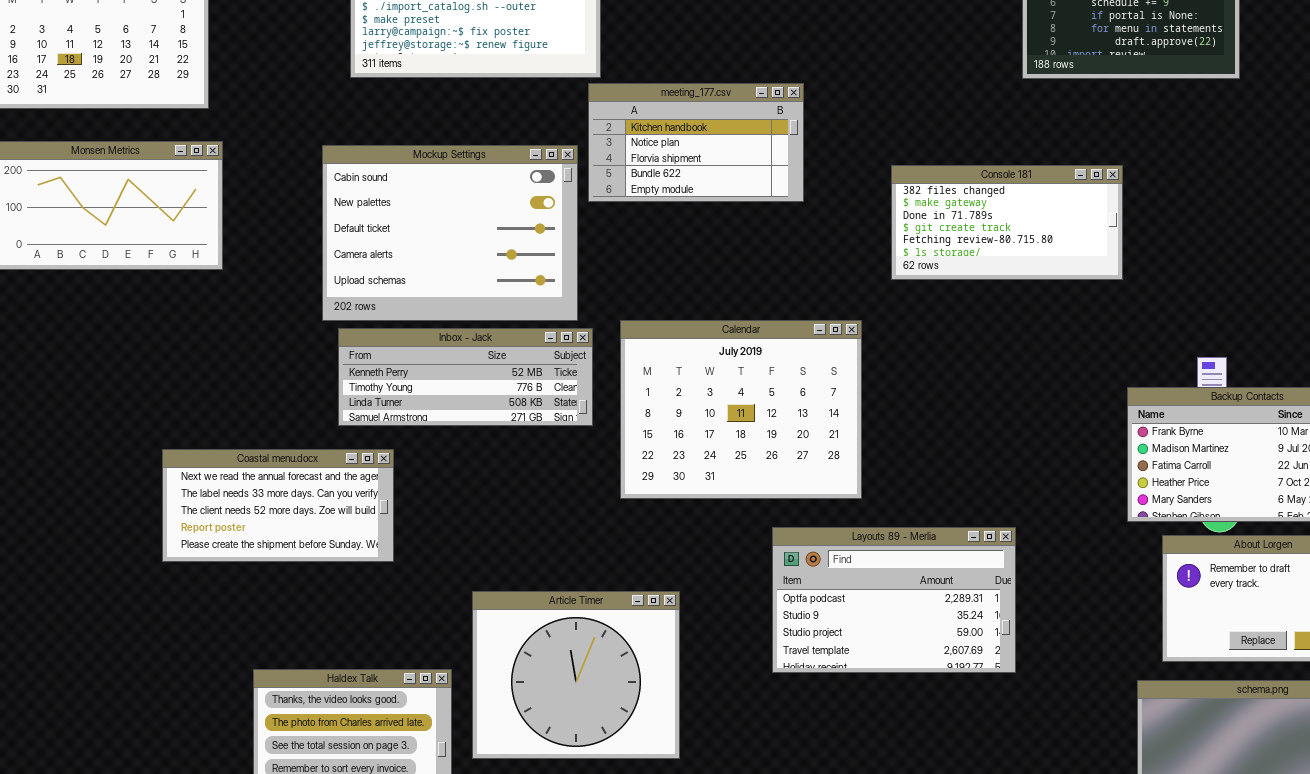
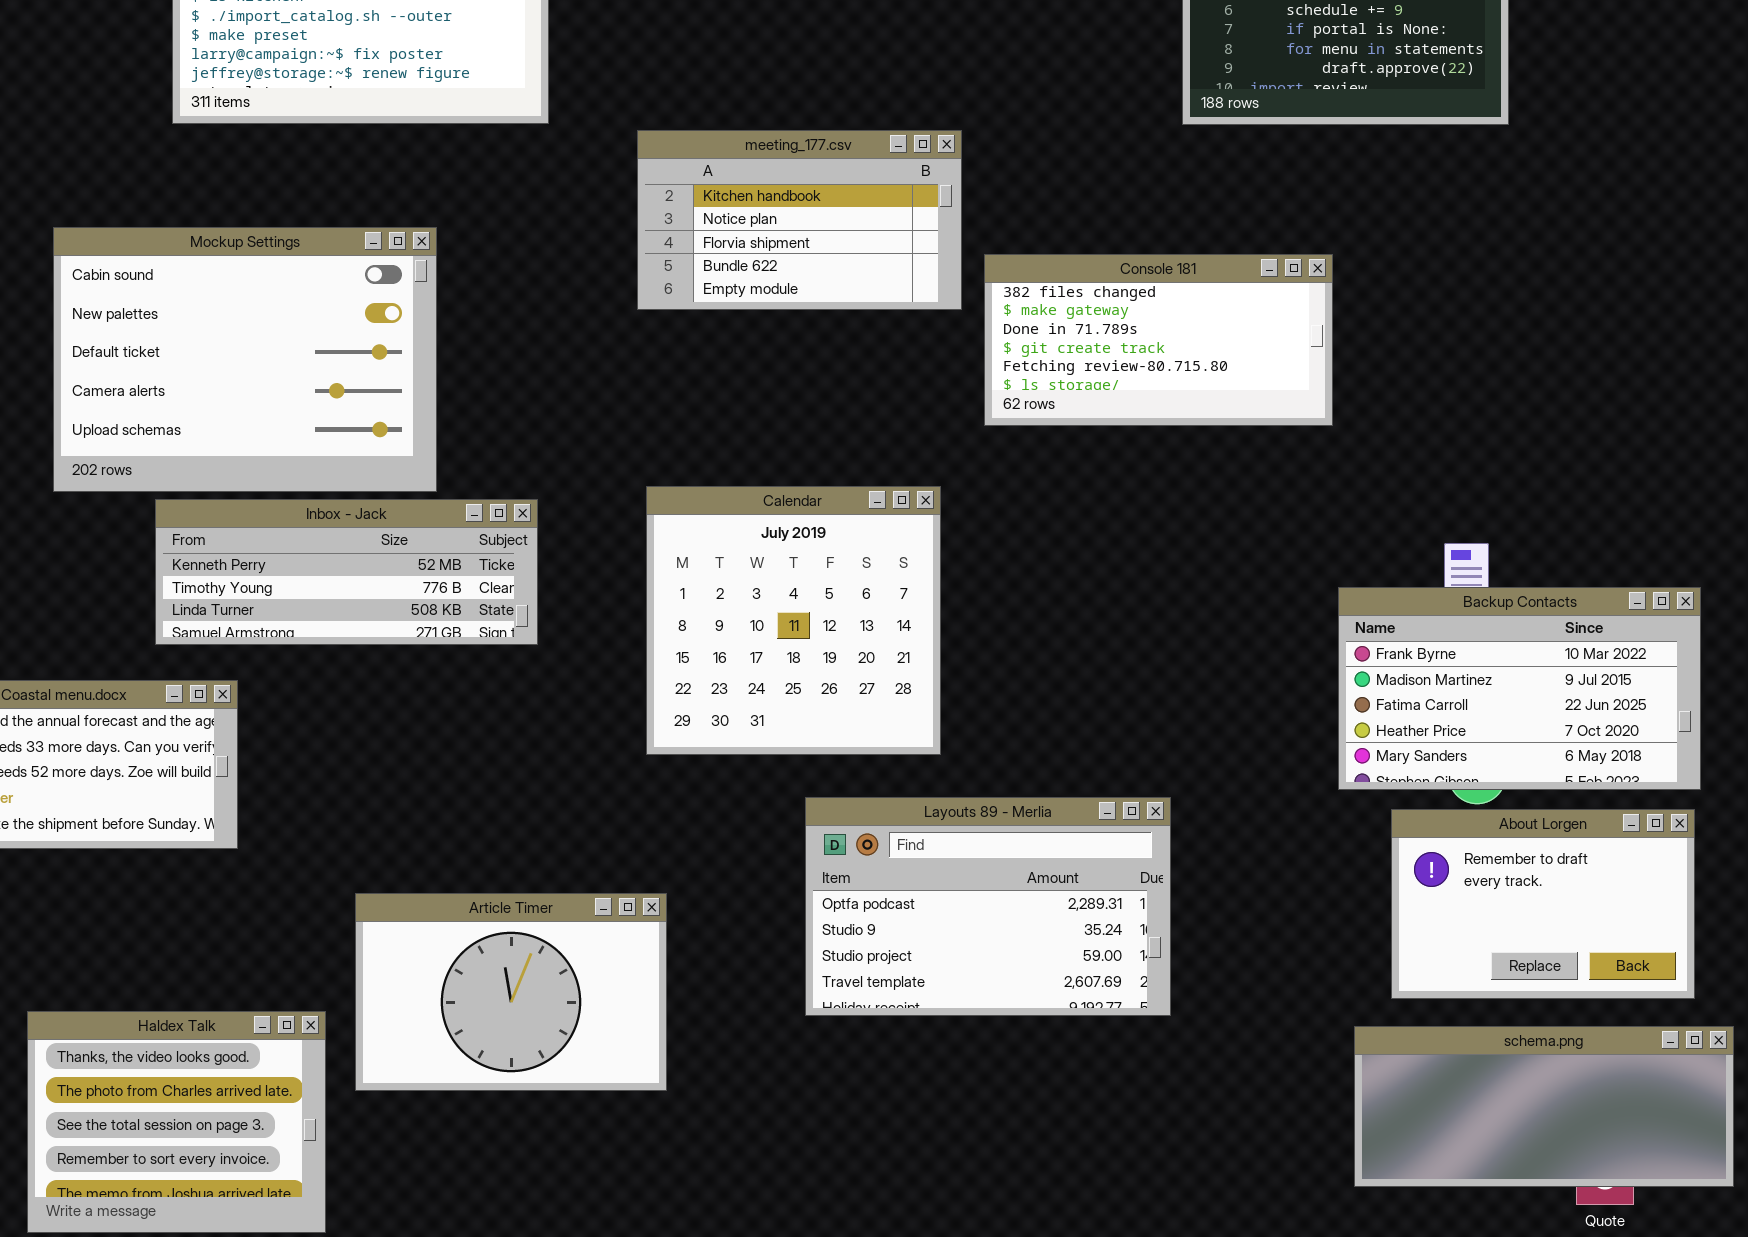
meeting_177.csv: [588,83,804,202] -> [637,130,962,310], moved
Mockup Settings: [322,145,578,321] -> [53,227,437,492], moved
Calendar: [620,320,862,499] -> [646,486,941,755], resized
Article Timer: [472,591,680,759] -> [355,893,667,1091], resized

